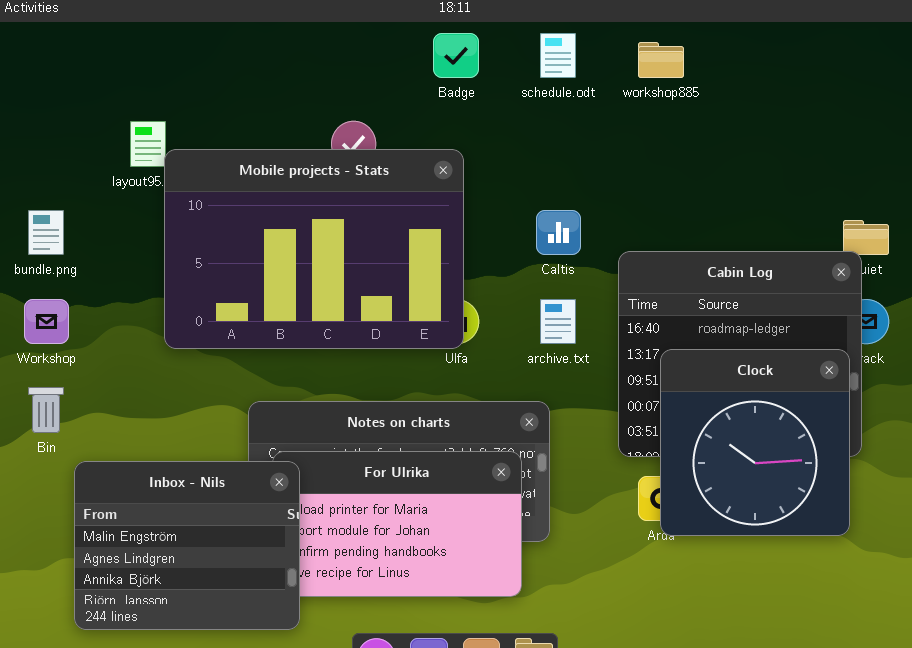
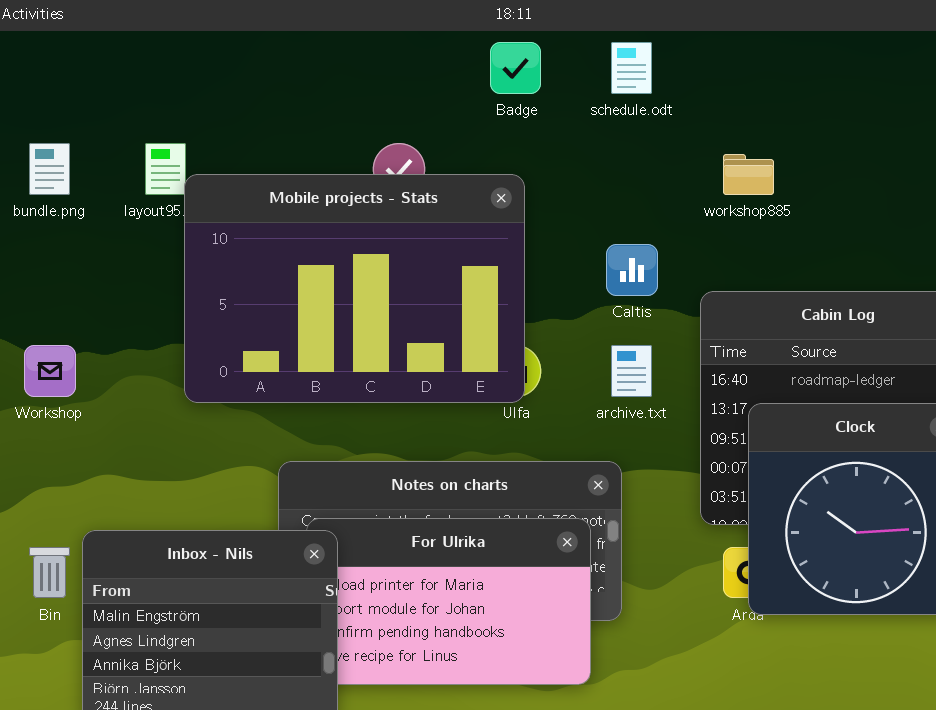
workshop885: [638,42,684,78] -> [723,154,774,195], moved
bundle.png: [28,210,64,255] -> [29,143,70,195], moved
Bin: [28,387,64,433] -> [29,547,70,598], moved

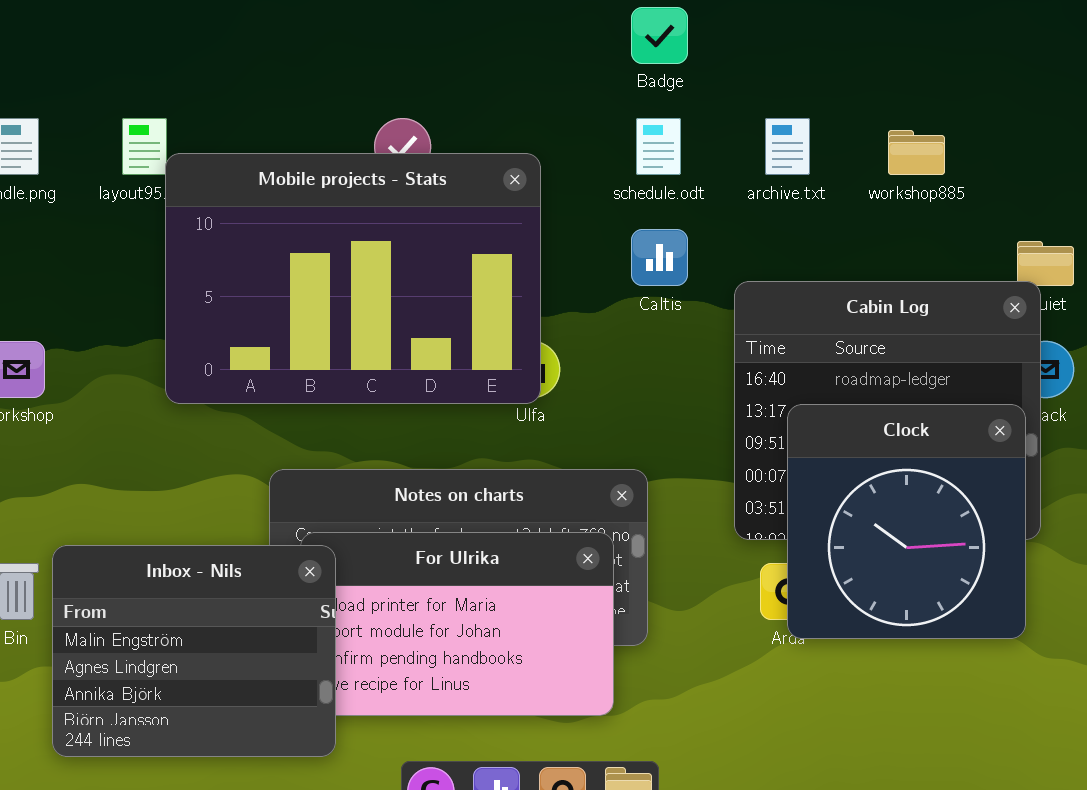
Badge: [490,42,541,94] -> [631,7,688,64], moved
schedule.odt: [611,42,652,94] -> [636,118,681,175], moved
workshop885: [723,154,774,195] -> [888,130,945,175], moved
archive.txt: [611,345,652,397] -> [765,118,810,175], moved

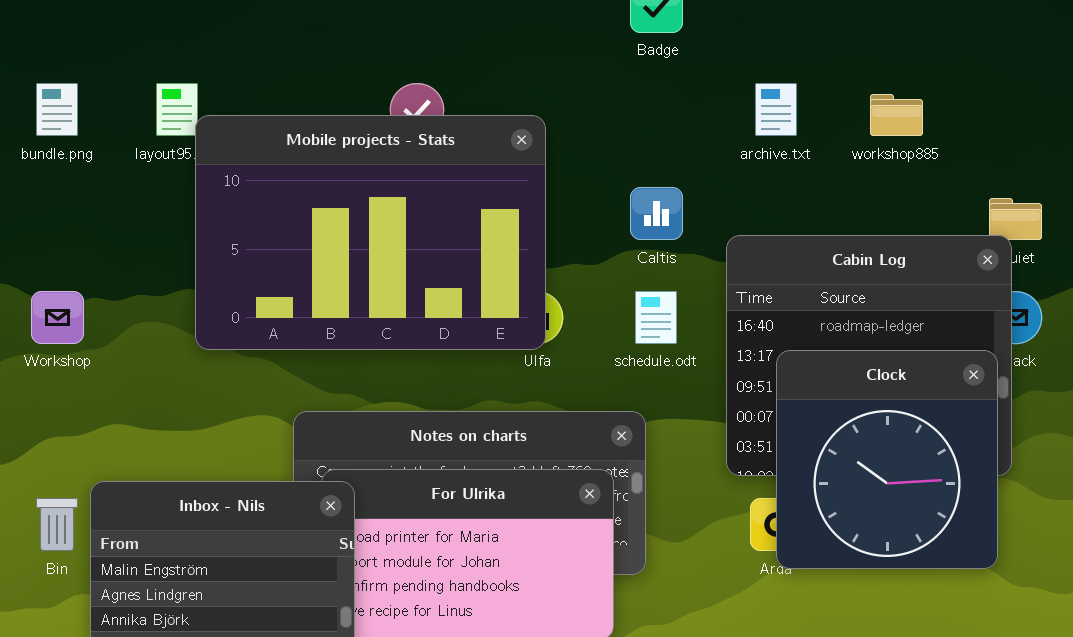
schedule.odt: [636,118,681,175] -> [635,291,677,344], moved

